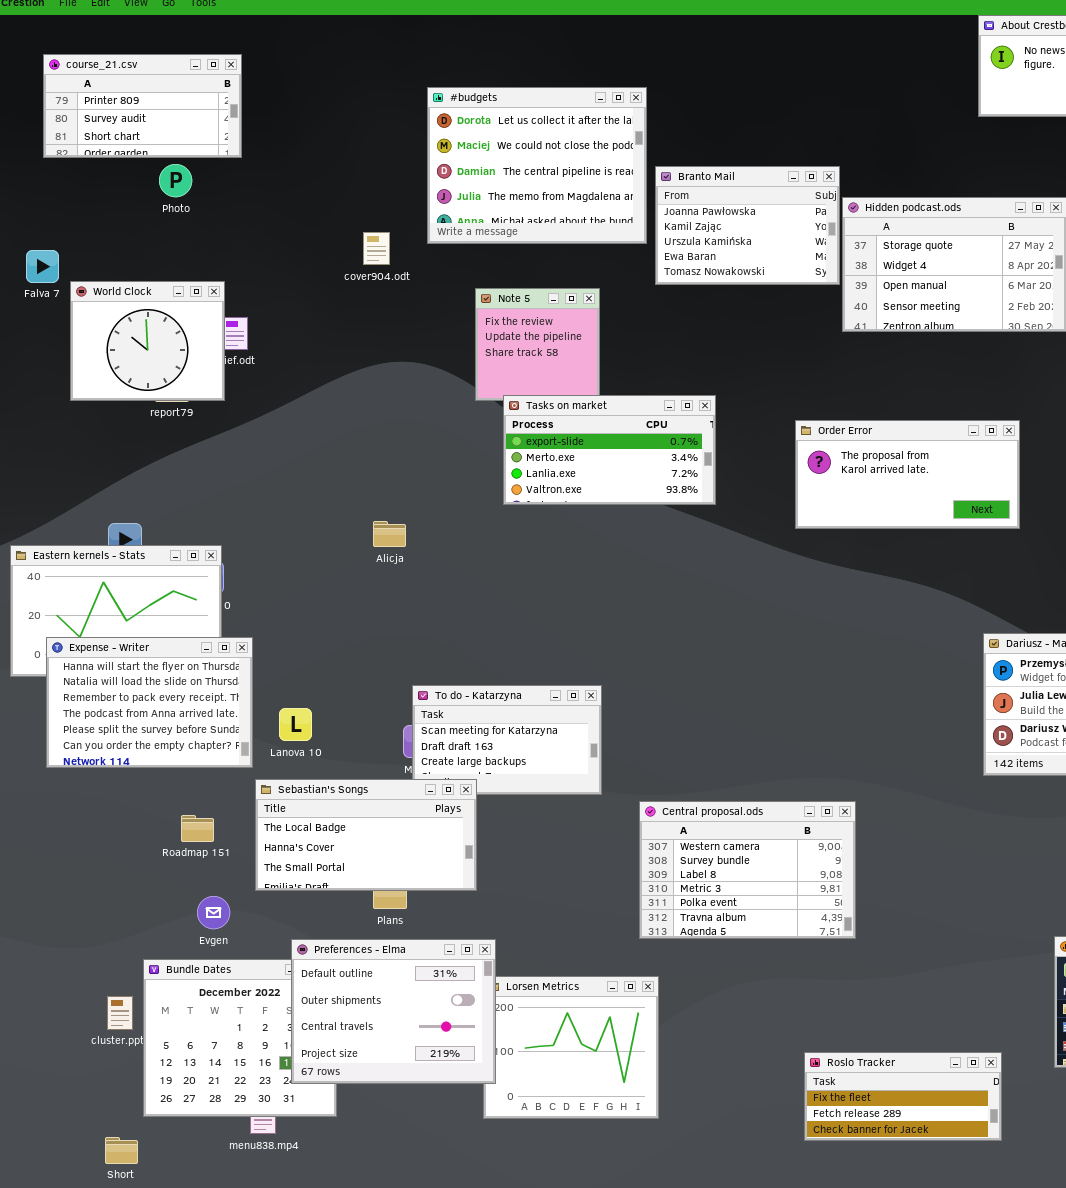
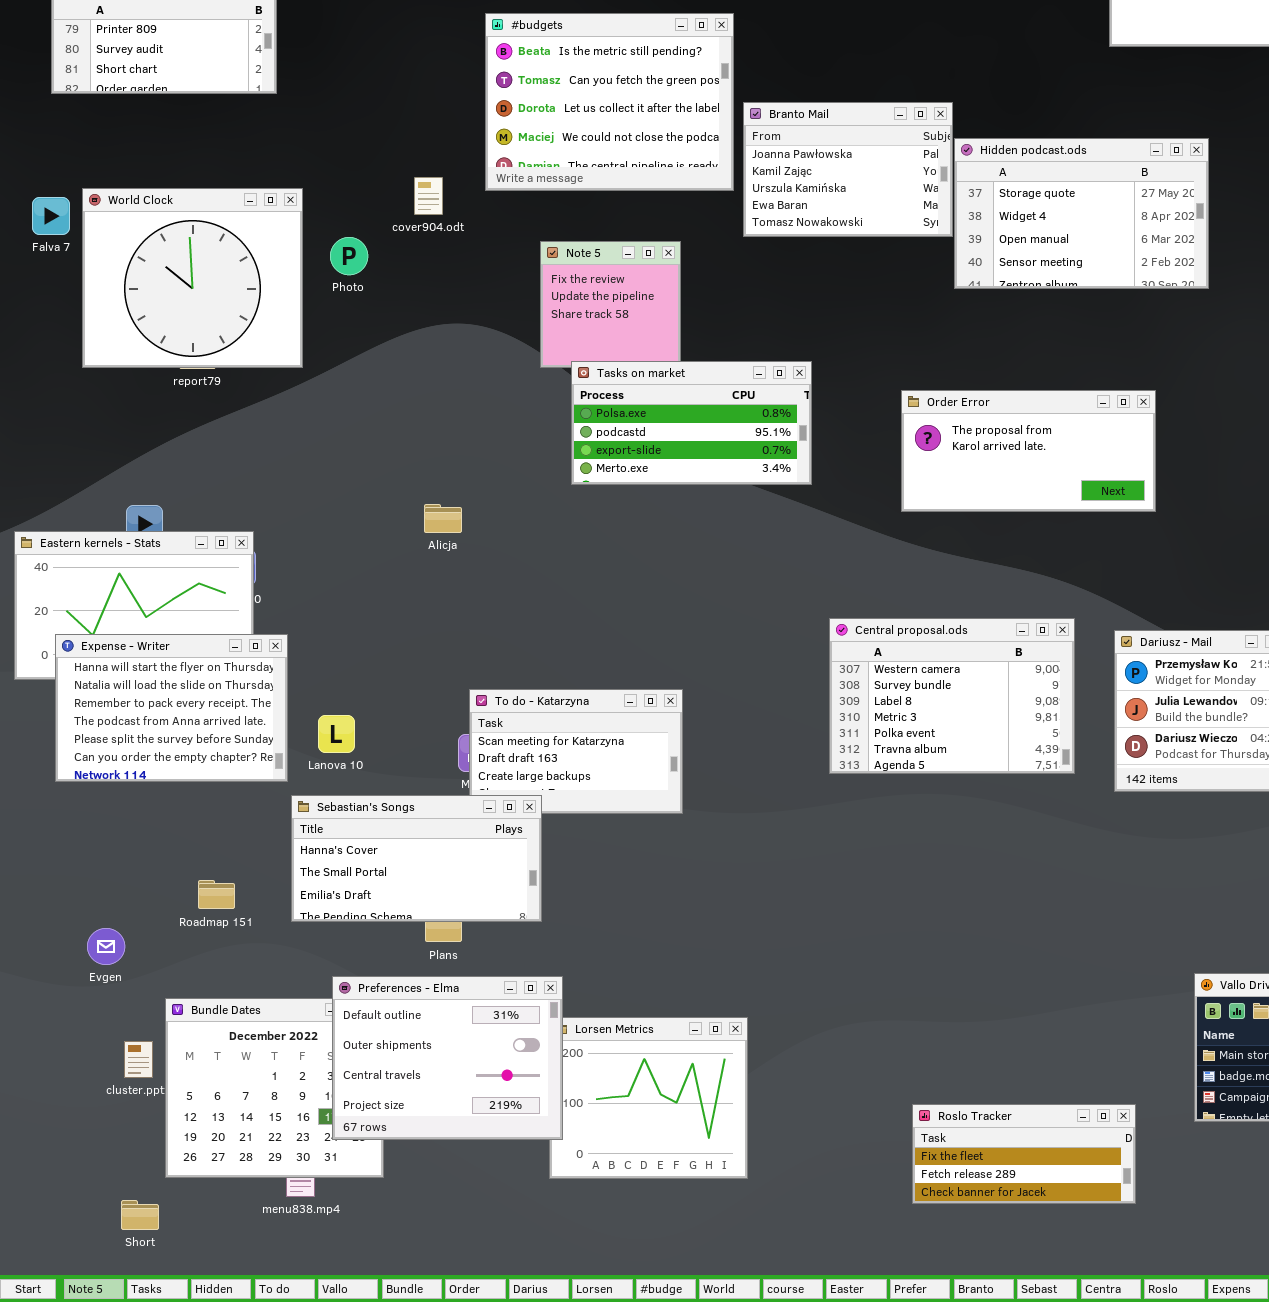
#budgets: [427,87,647,244] -> [485,13,734,191], scrolled up 2 rows
Photo: [159,164,192,197] -> [330,237,368,275], moved
World Clock: [70,281,225,401] -> [82,188,303,368], resized
Tasks on market: [503,395,716,505] -> [571,361,812,485], scrolled up 2 rows
Sebastian's Songs: [255,779,477,891] -> [291,795,542,922], scrolled down 1 row
Central proposal.ods: [639,801,856,939] -> [829,618,1075,774], moved
Roadmap 151: [181,815,214,842] -> [198,880,235,909], moved
Evgen: [197,896,230,929] -> [87,928,125,965], moved

